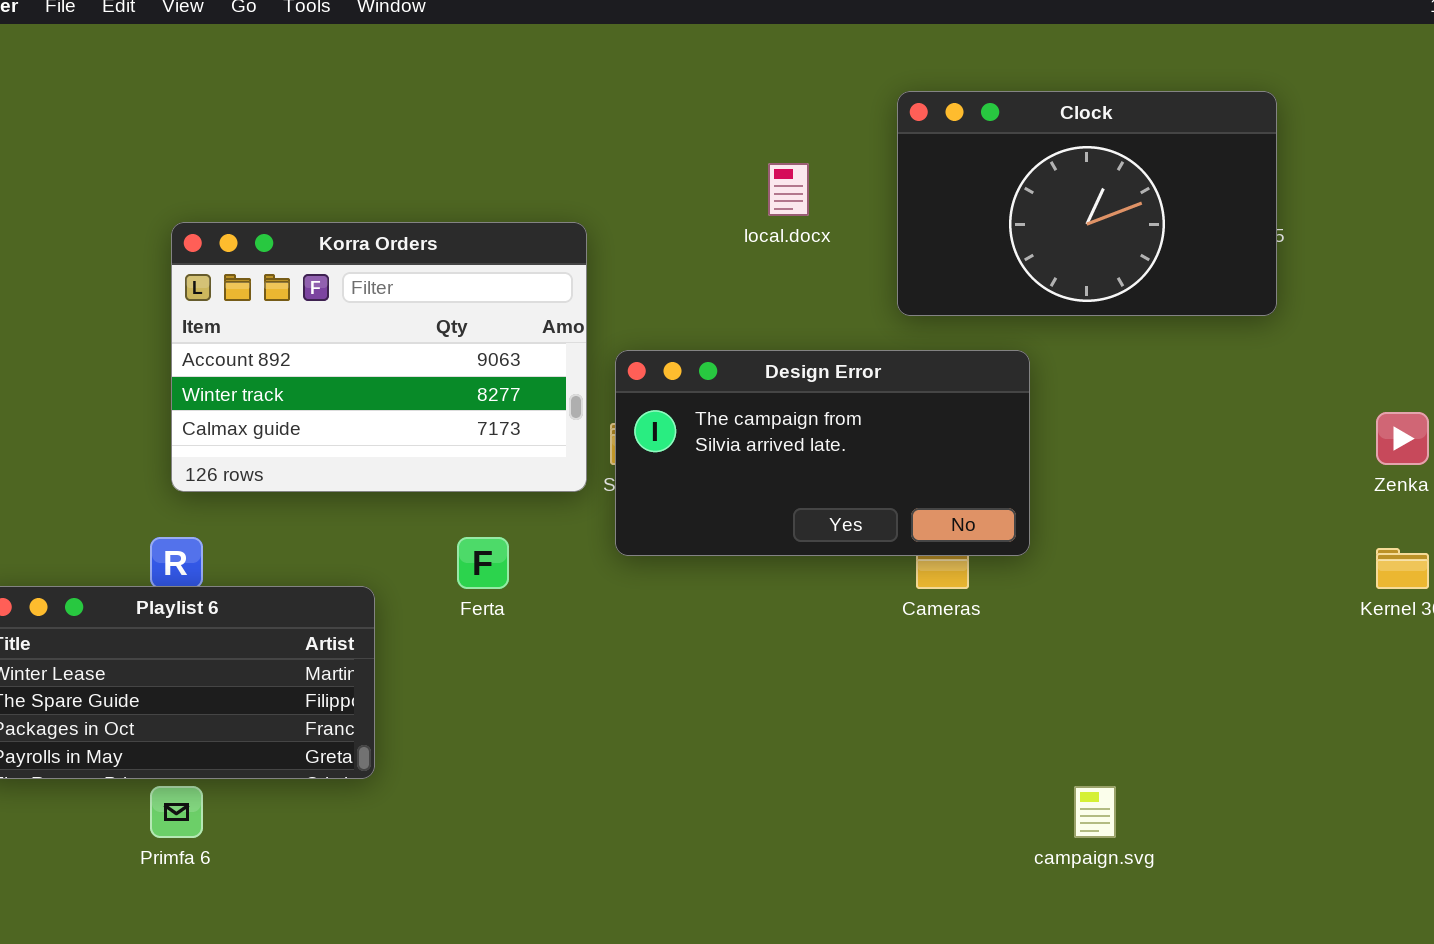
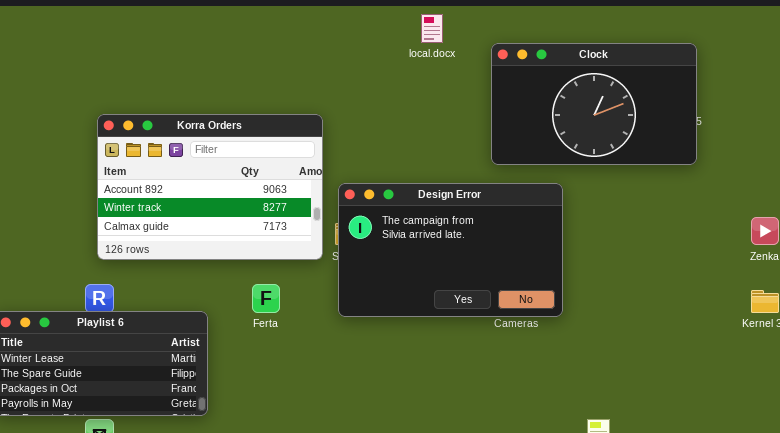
local.docx: [768,163,809,216] -> [421,14,443,43], moved
Design Error: [615,350,1030,556] -> [338,183,563,317], resized

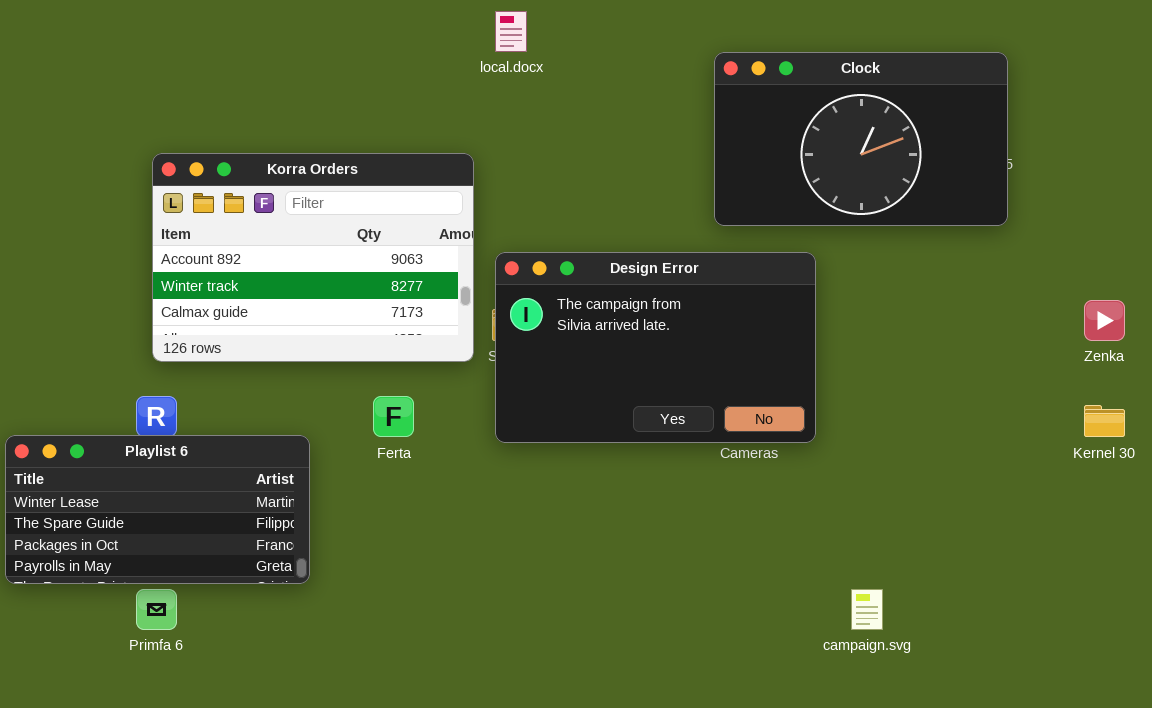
local.docx: [421,14,443,43] -> [495,11,527,52], moved

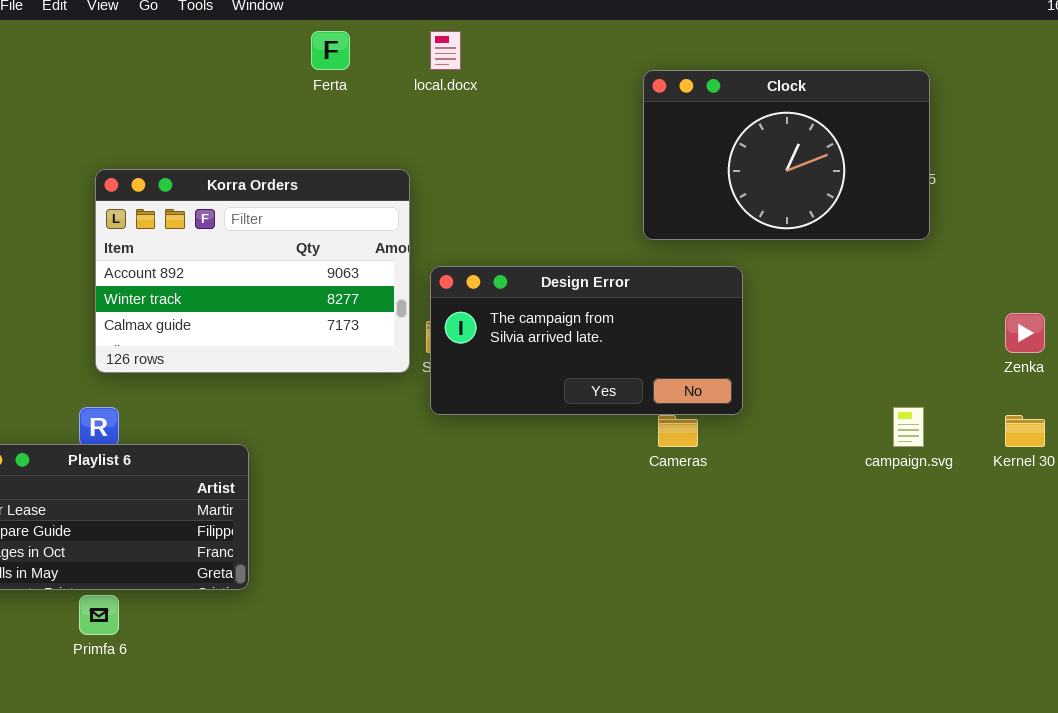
Design Error: [495,252,816,443] -> [430,266,743,415], resized
Ferta: [373,396,414,437] -> [311,31,350,70], moved
campaign.svg: [851,589,883,630] -> [893,407,924,447], moved

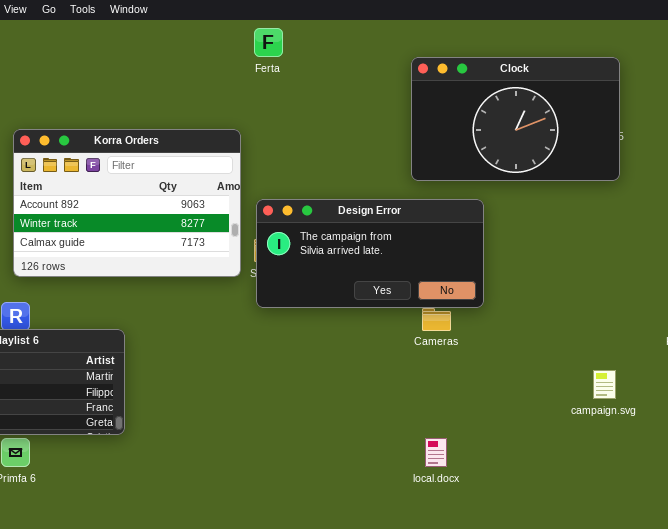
Ferta: [311,31,350,70] -> [254,28,283,57], moved
local.docx: [430,31,461,70] -> [425,438,447,467], moved
campaign.svg: [893,407,924,447] -> [593,370,616,399], moved

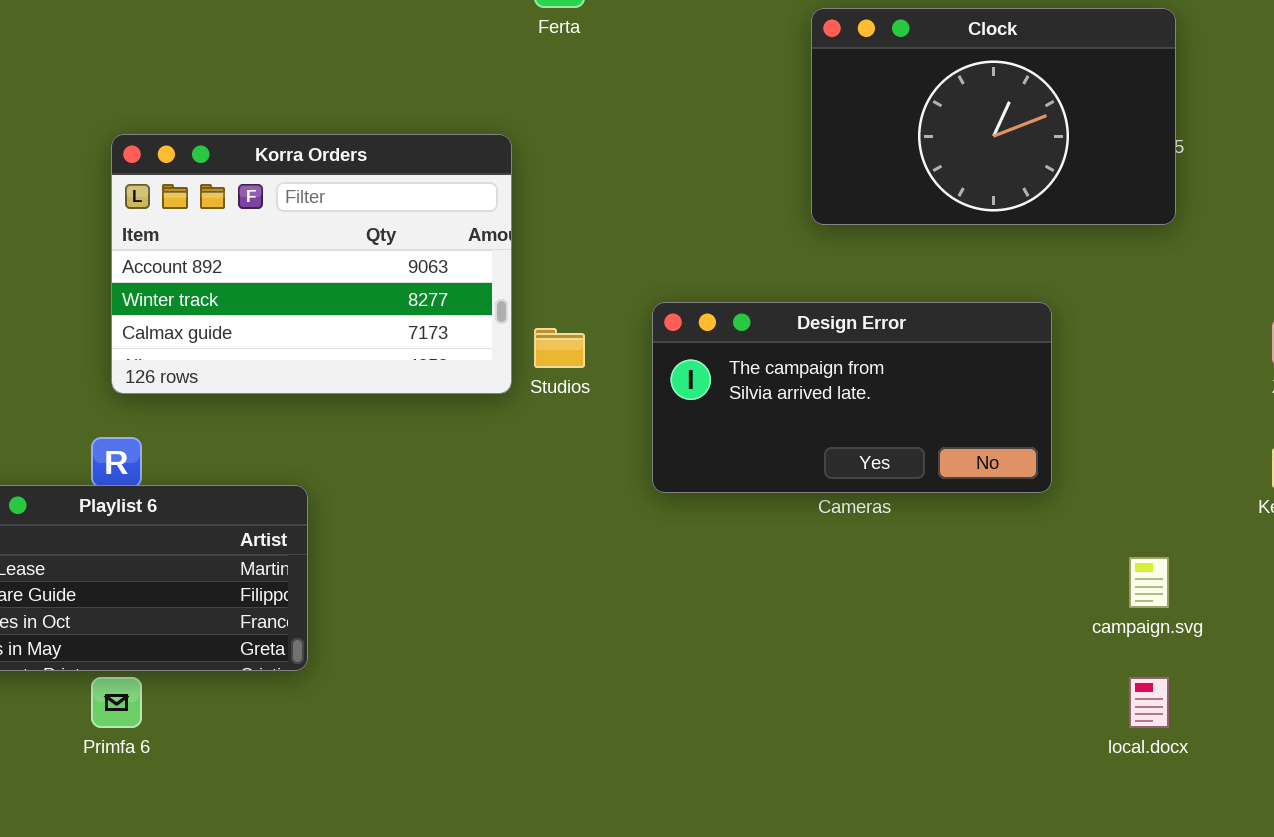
Design Error: [256,199,484,308] -> [652,302,1052,493], moved
local.docx: [425,438,447,467] -> [1129,677,1169,728], moved

